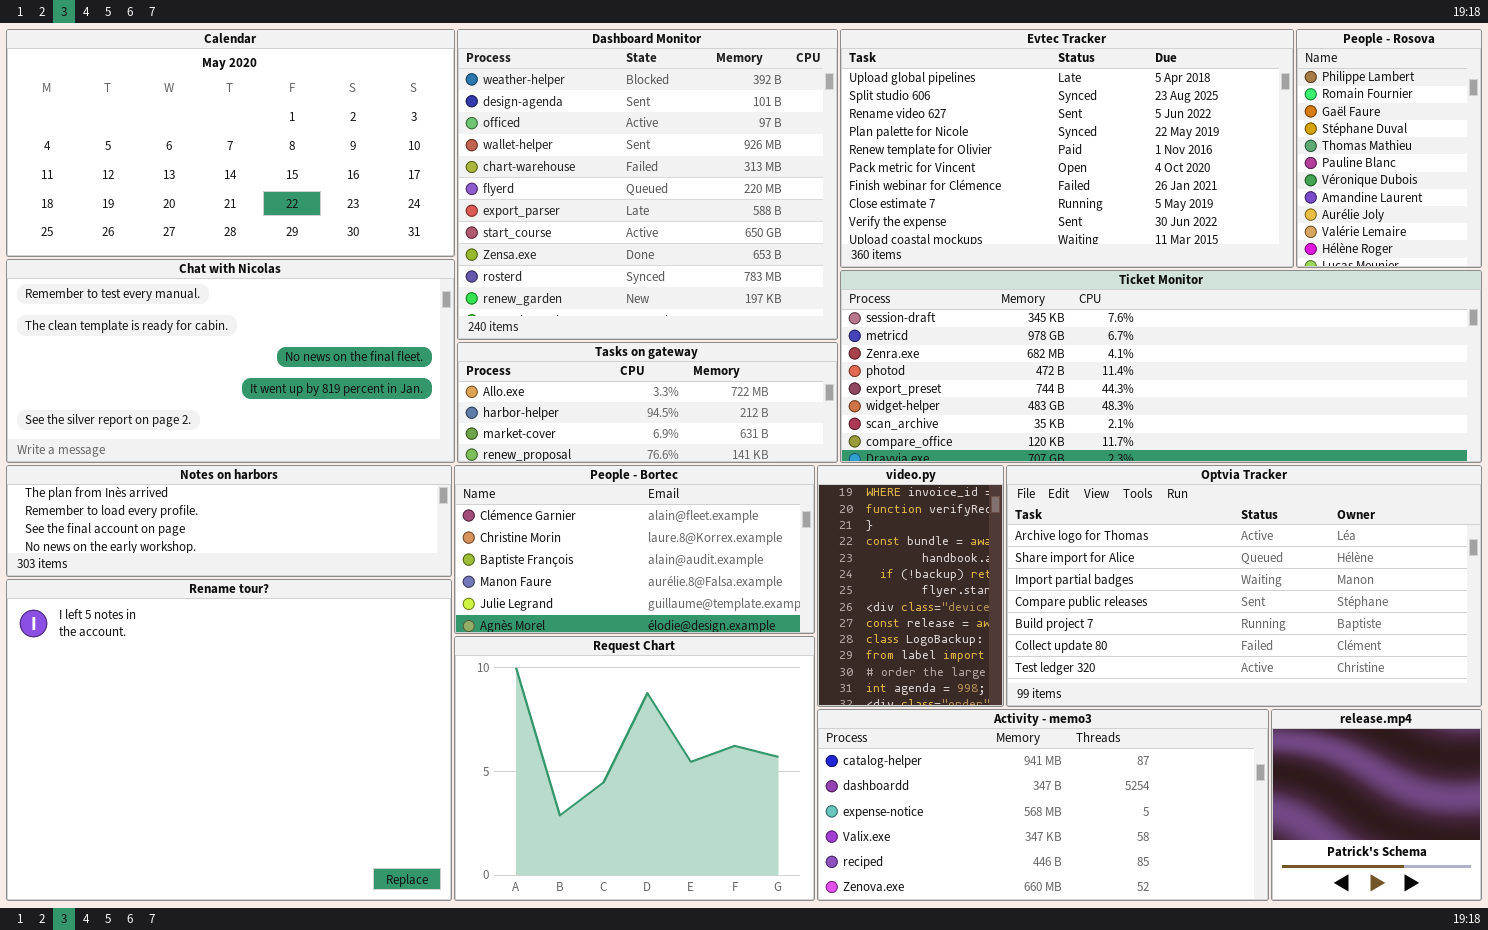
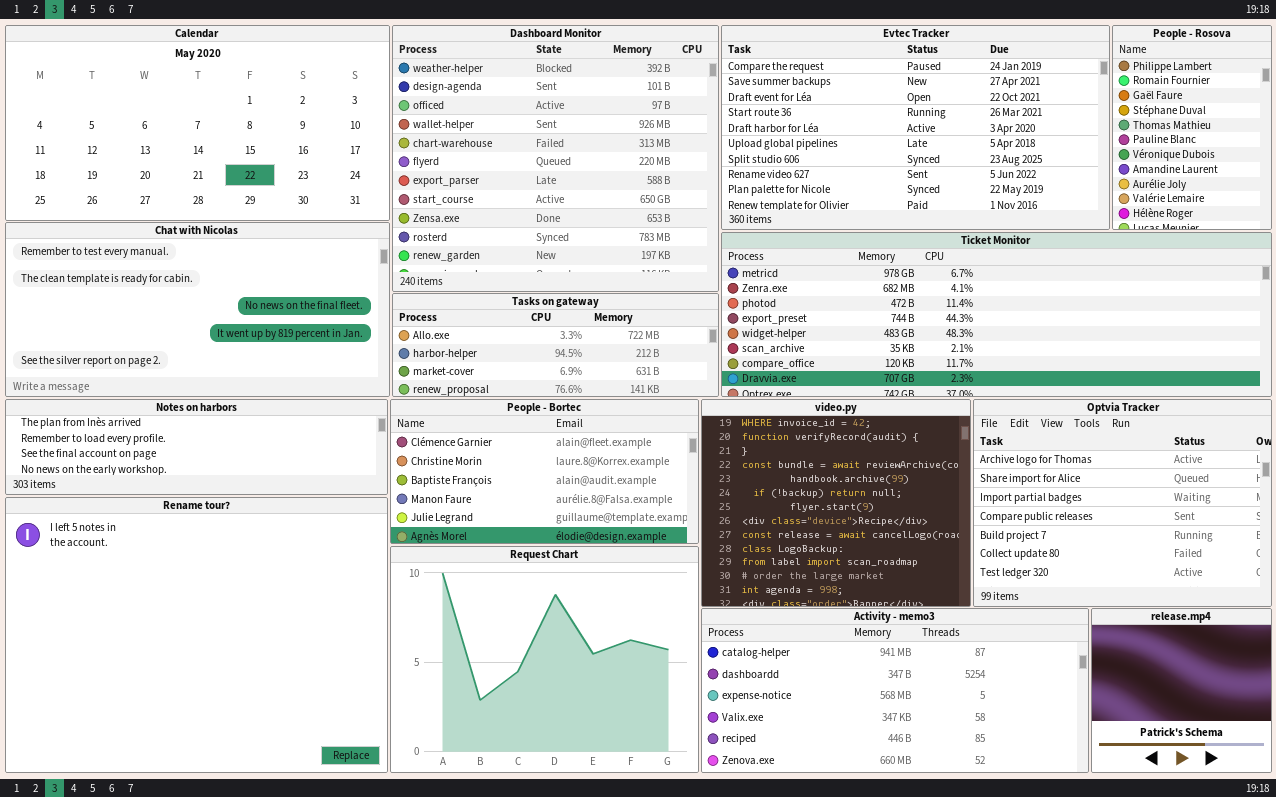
Evtec Tracker: [840,29,1294,268] -> [721,25,1110,230], scrolled up 5 rows
Ticket Monitor: [840,270,1482,463] -> [721,232,1272,397], scrolled down 1 row
video.py: [817,465,1004,707] -> [701,399,971,607], resized
Optvia Tracker: [1006,465,1482,707] -> [973,399,1272,607], resized

